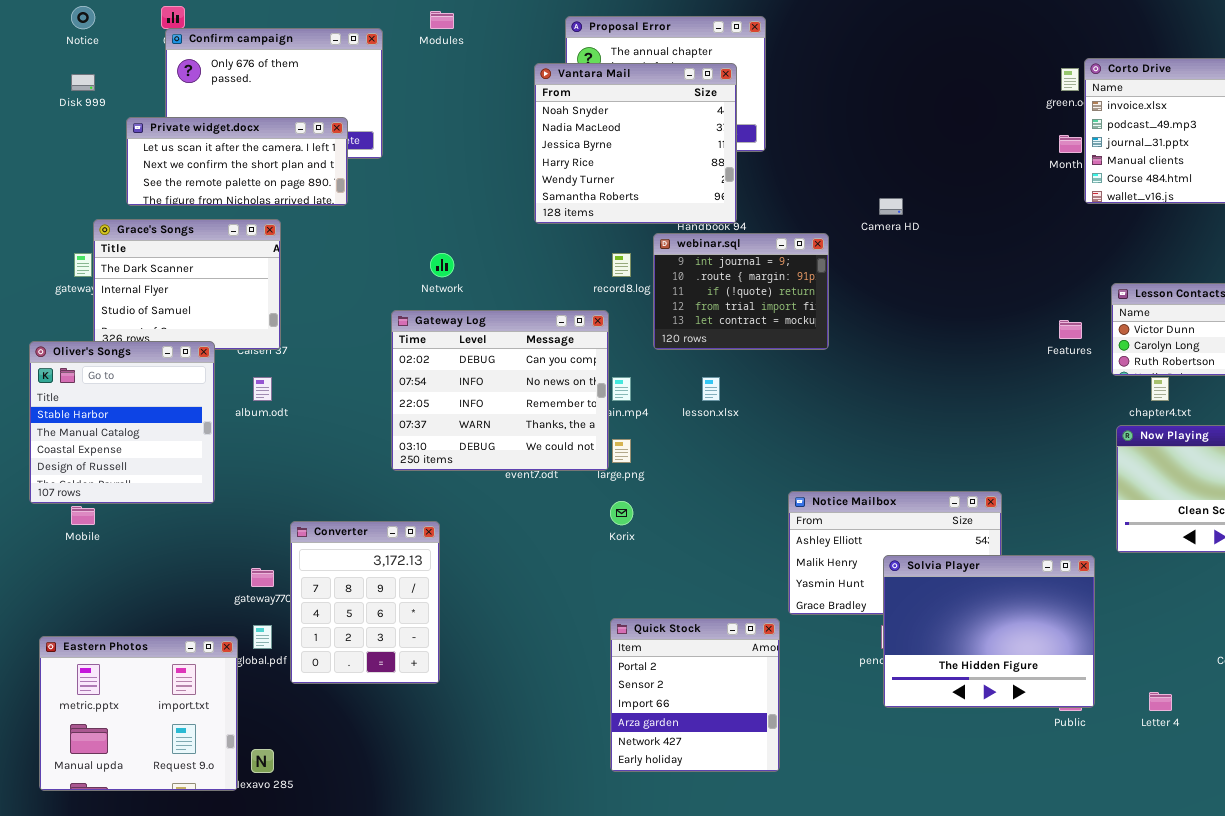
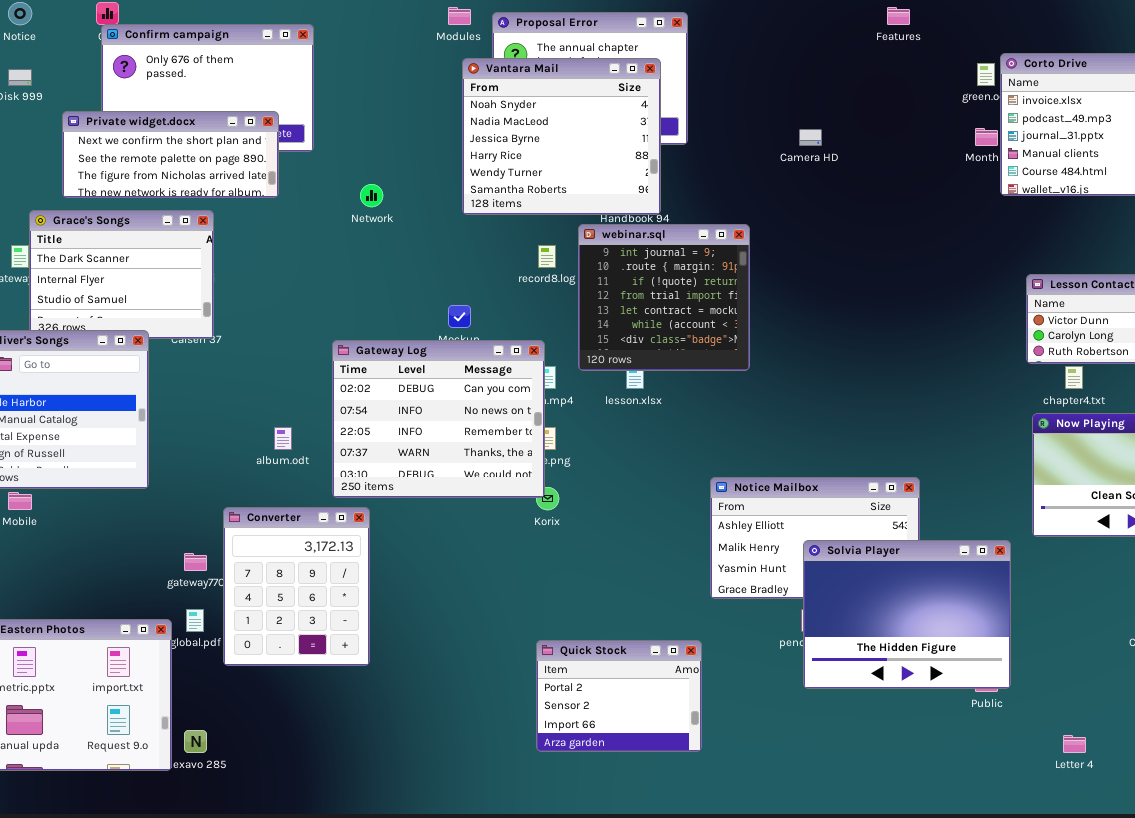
Modules: [430,11,454,29] -> [448,7,471,25], moved
Private widget.docx: [126,117,348,206] -> [62,111,279,198], scrolled down 1 row
Camera HD: [879,198,903,215] -> [799,129,822,146], moved
webinar.sql: [653,233,829,350] -> [578,224,750,371], resized
Network: [430,253,454,277] -> [360,184,383,207], moved
Gateway Log: [391,310,609,471] -> [332,340,545,498], moved
Features: [1059,320,1082,339] -> [887,7,910,25], moved
album.odt: [253,377,272,401] -> [274,427,292,450], moved
Quick Stock: [610,618,780,772] -> [536,640,702,752], resized
Letter 4: [1149,692,1172,711] -> [1063,735,1086,753], moved

